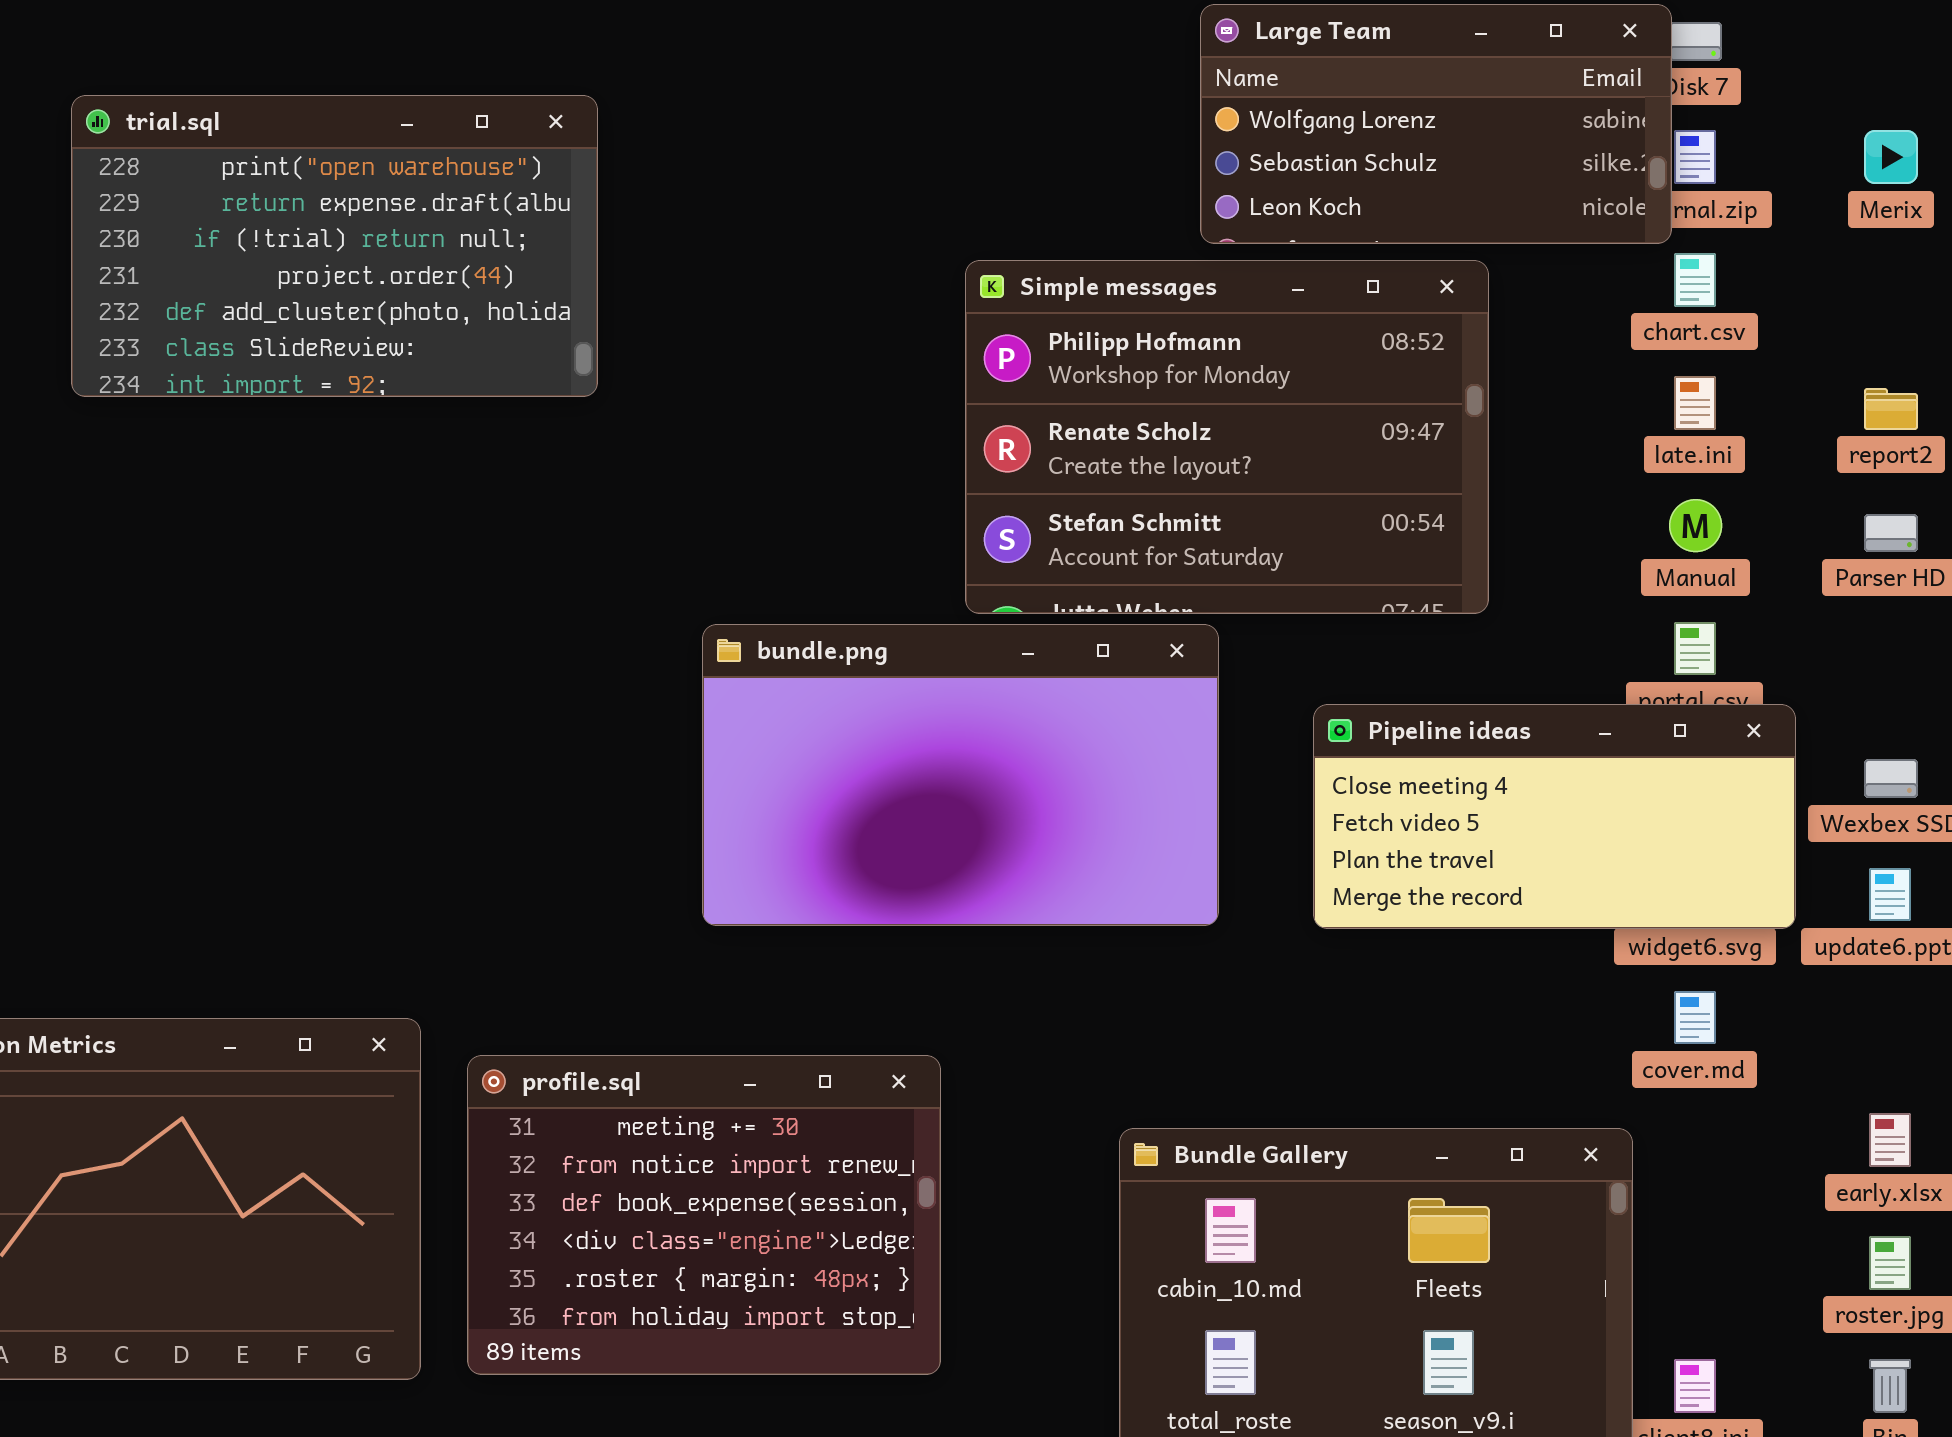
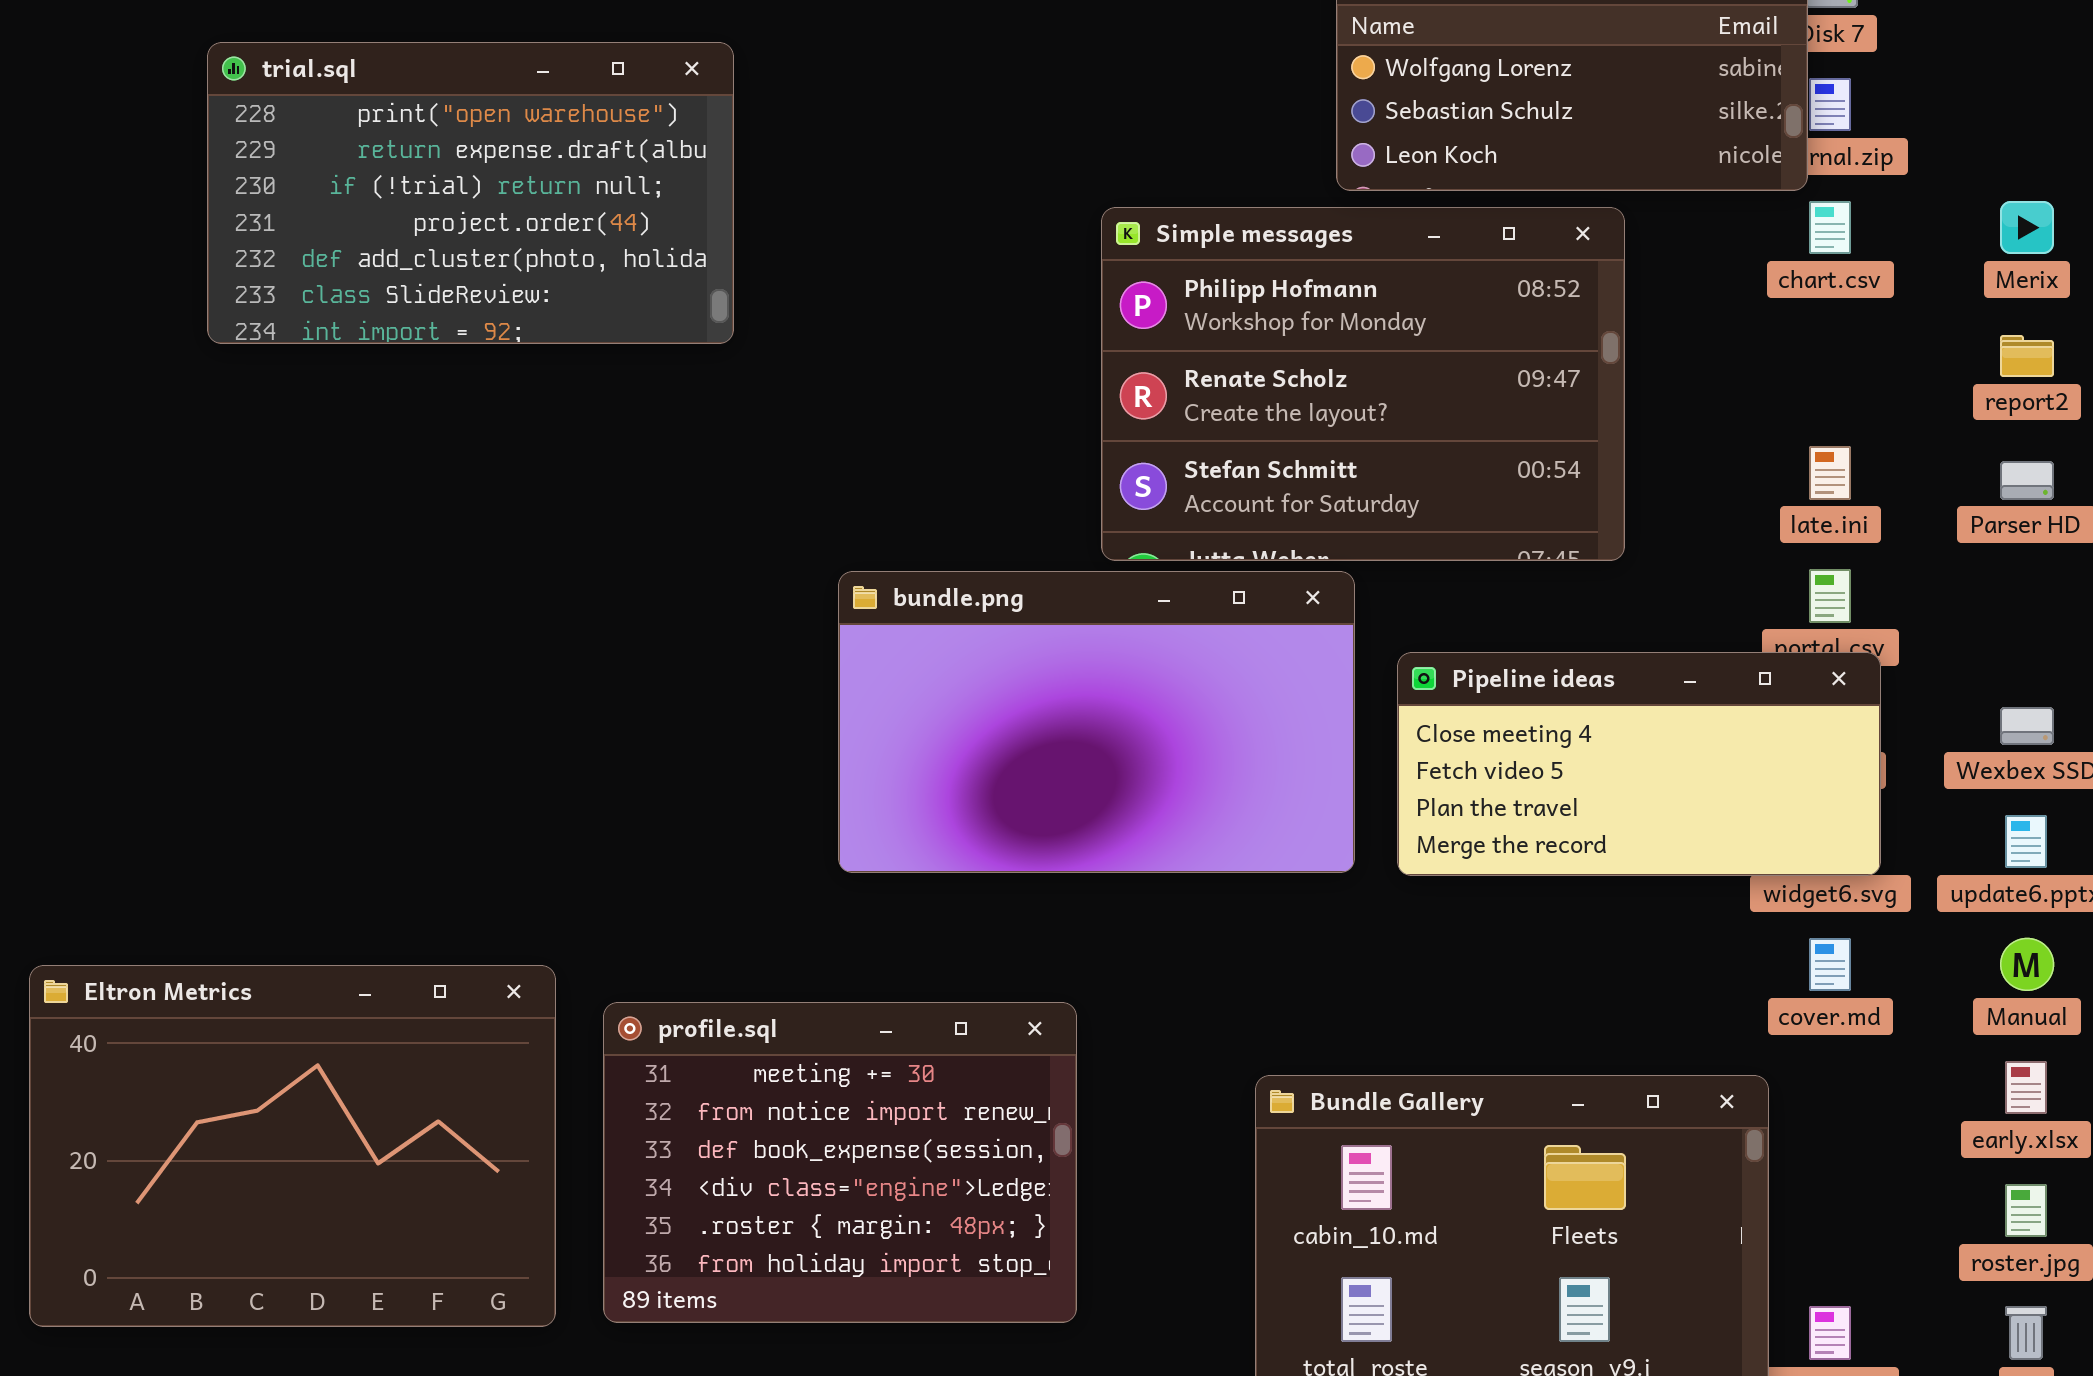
Merix: [1864,130,1918,184] -> [2000,201,2054,254], moved
late.ini: [1674,376,1716,430] -> [1809,446,1851,500], moved
Manual: [1669,499,1722,552] -> [2000,938,2054,991], moved
Pipeline ideas: [1313,704,1796,929] -> [1397,652,1881,876], moved

